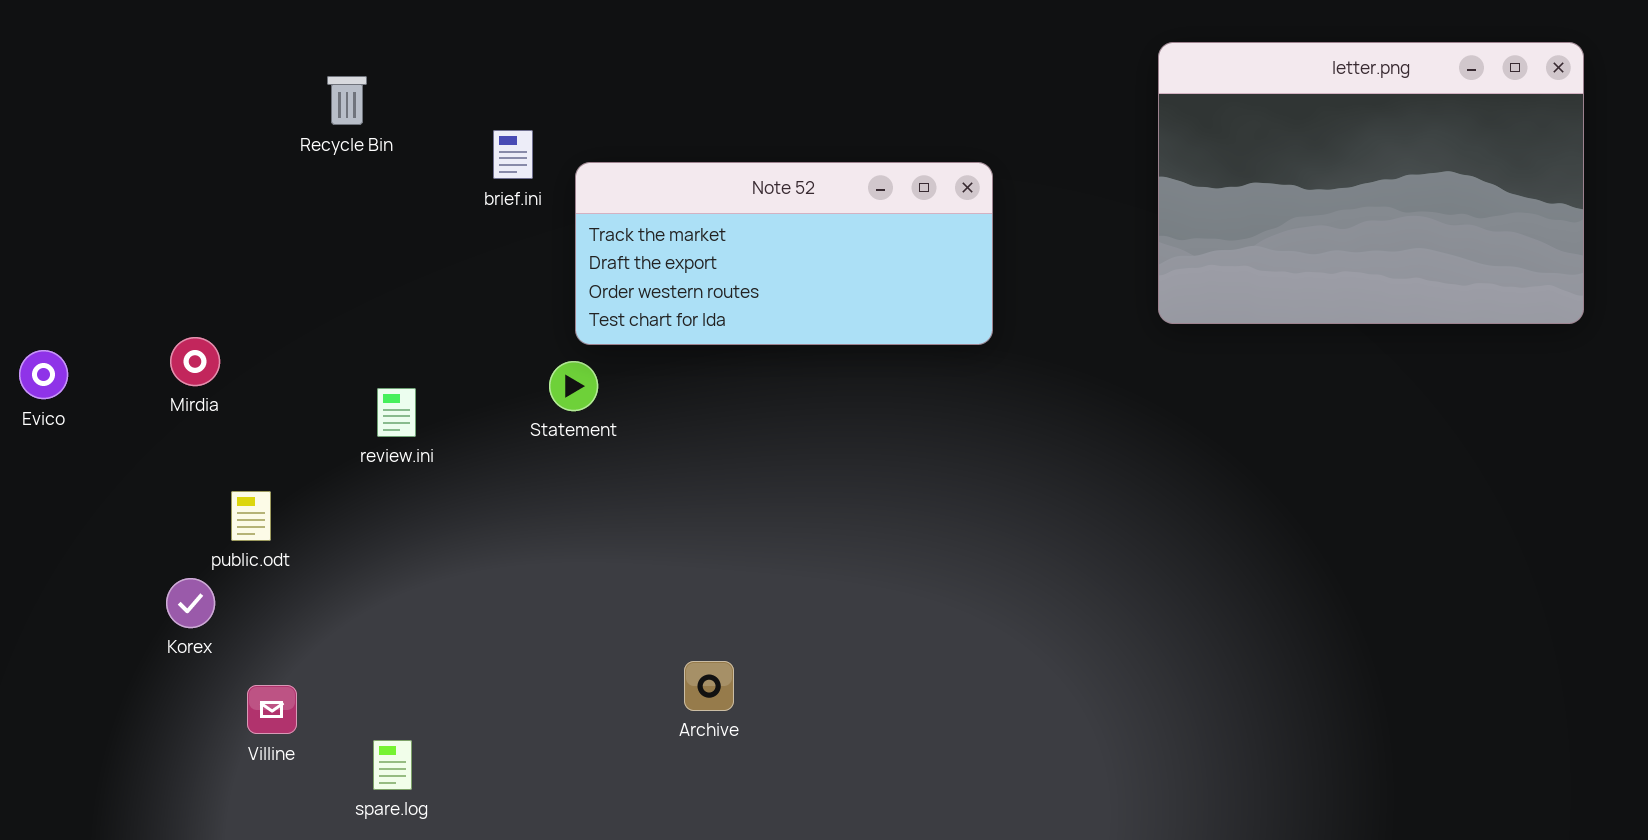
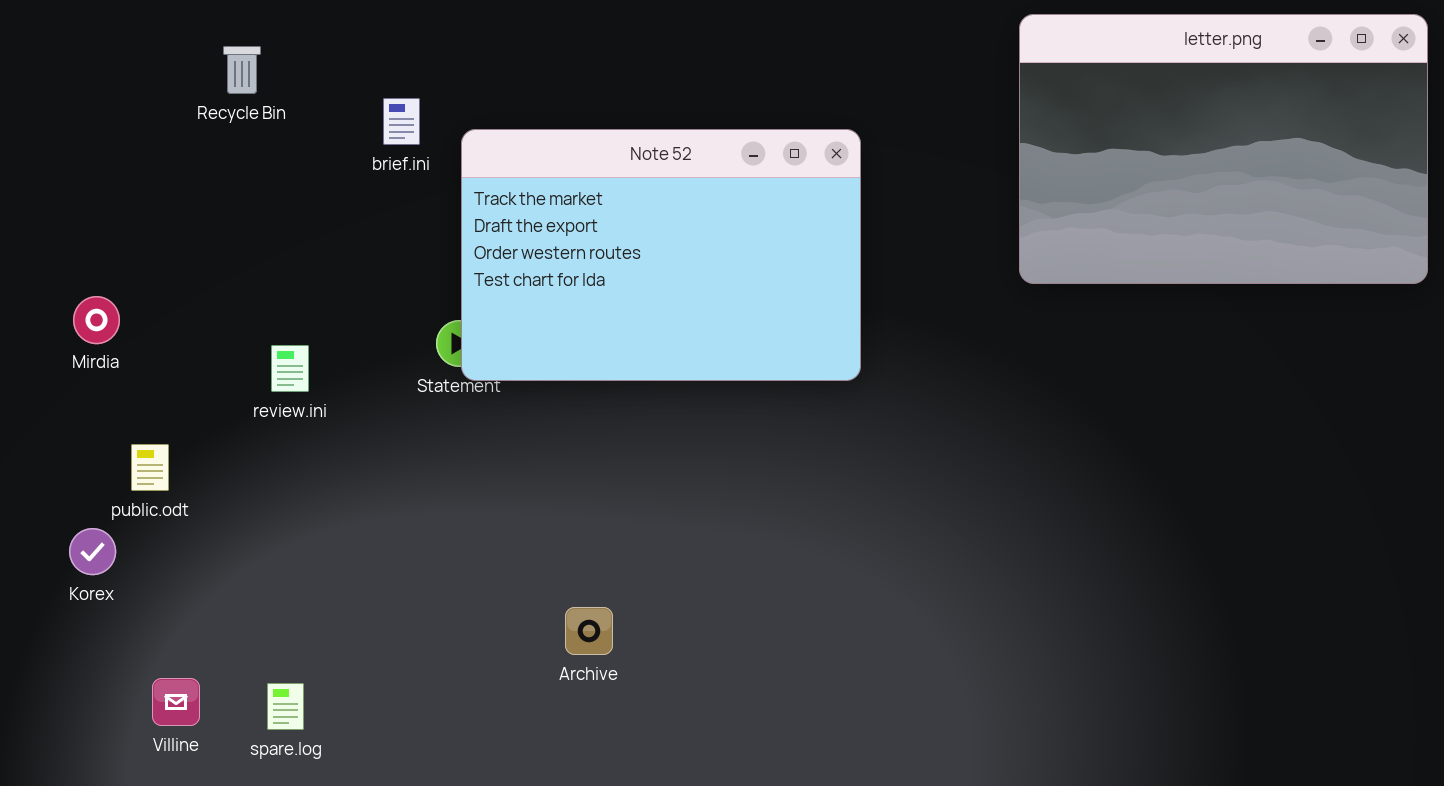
Note 52: [575,162,993,345] -> [461,129,861,381], resized
Villine: [247,685,297,734] -> [152,678,200,726], moved

